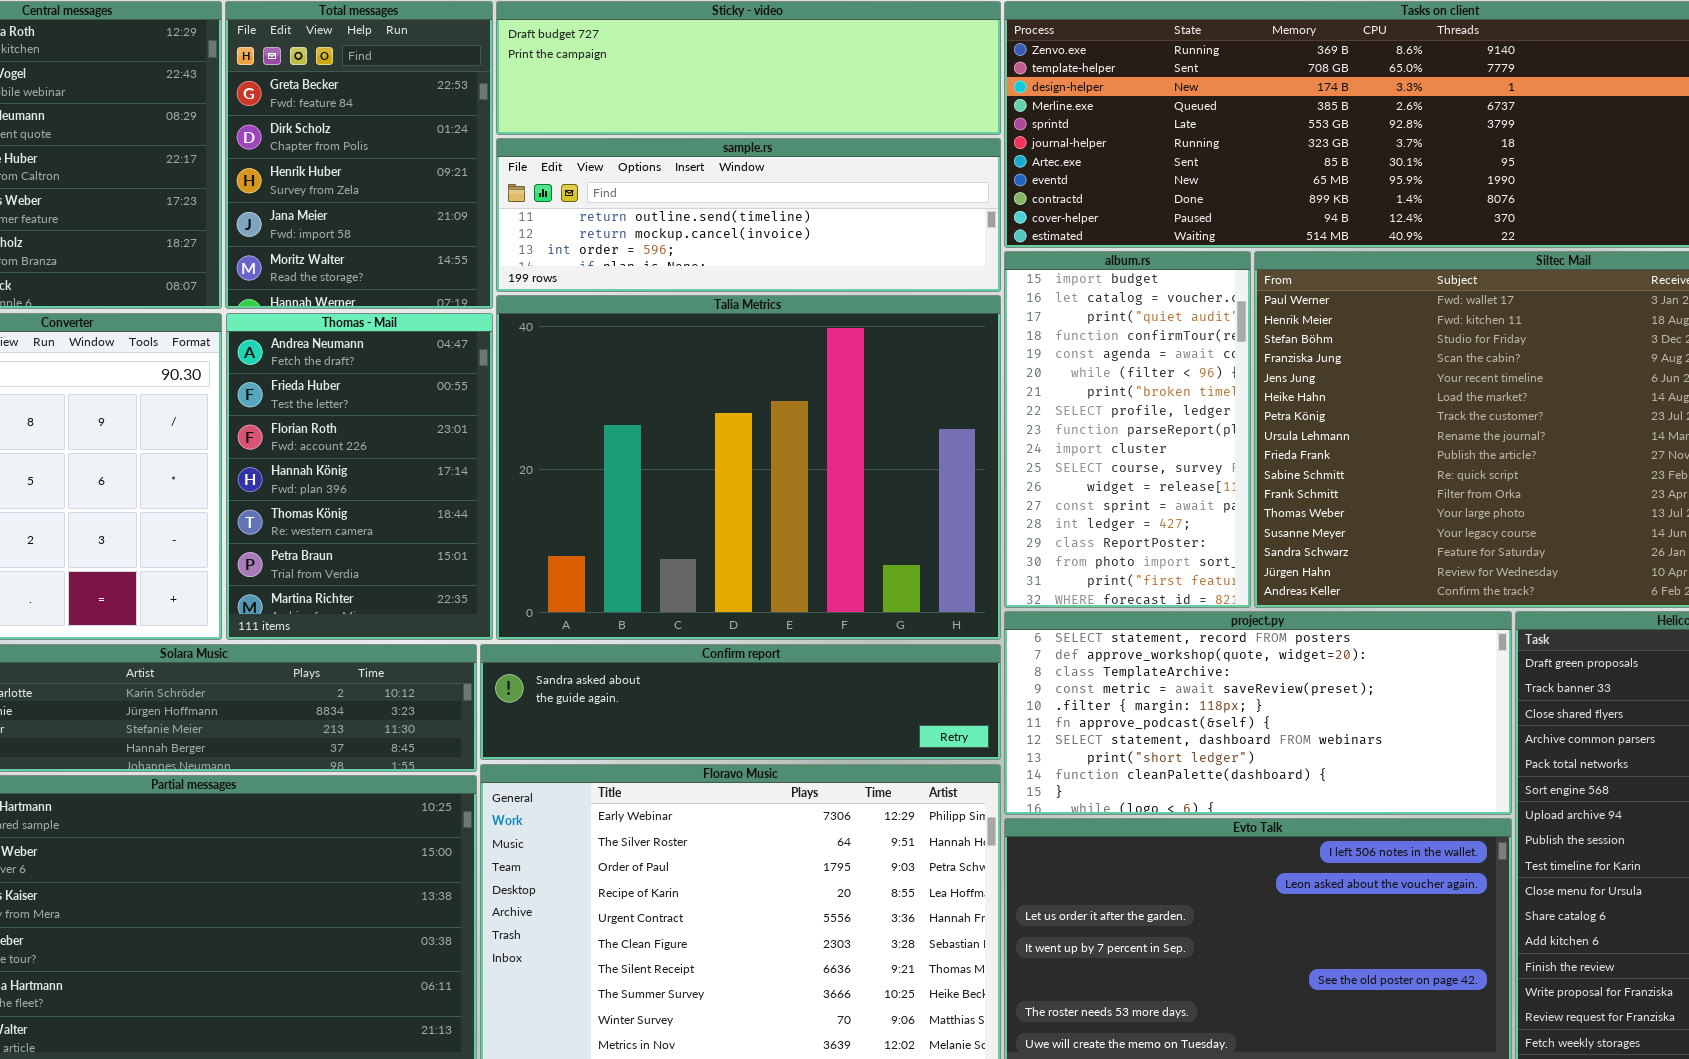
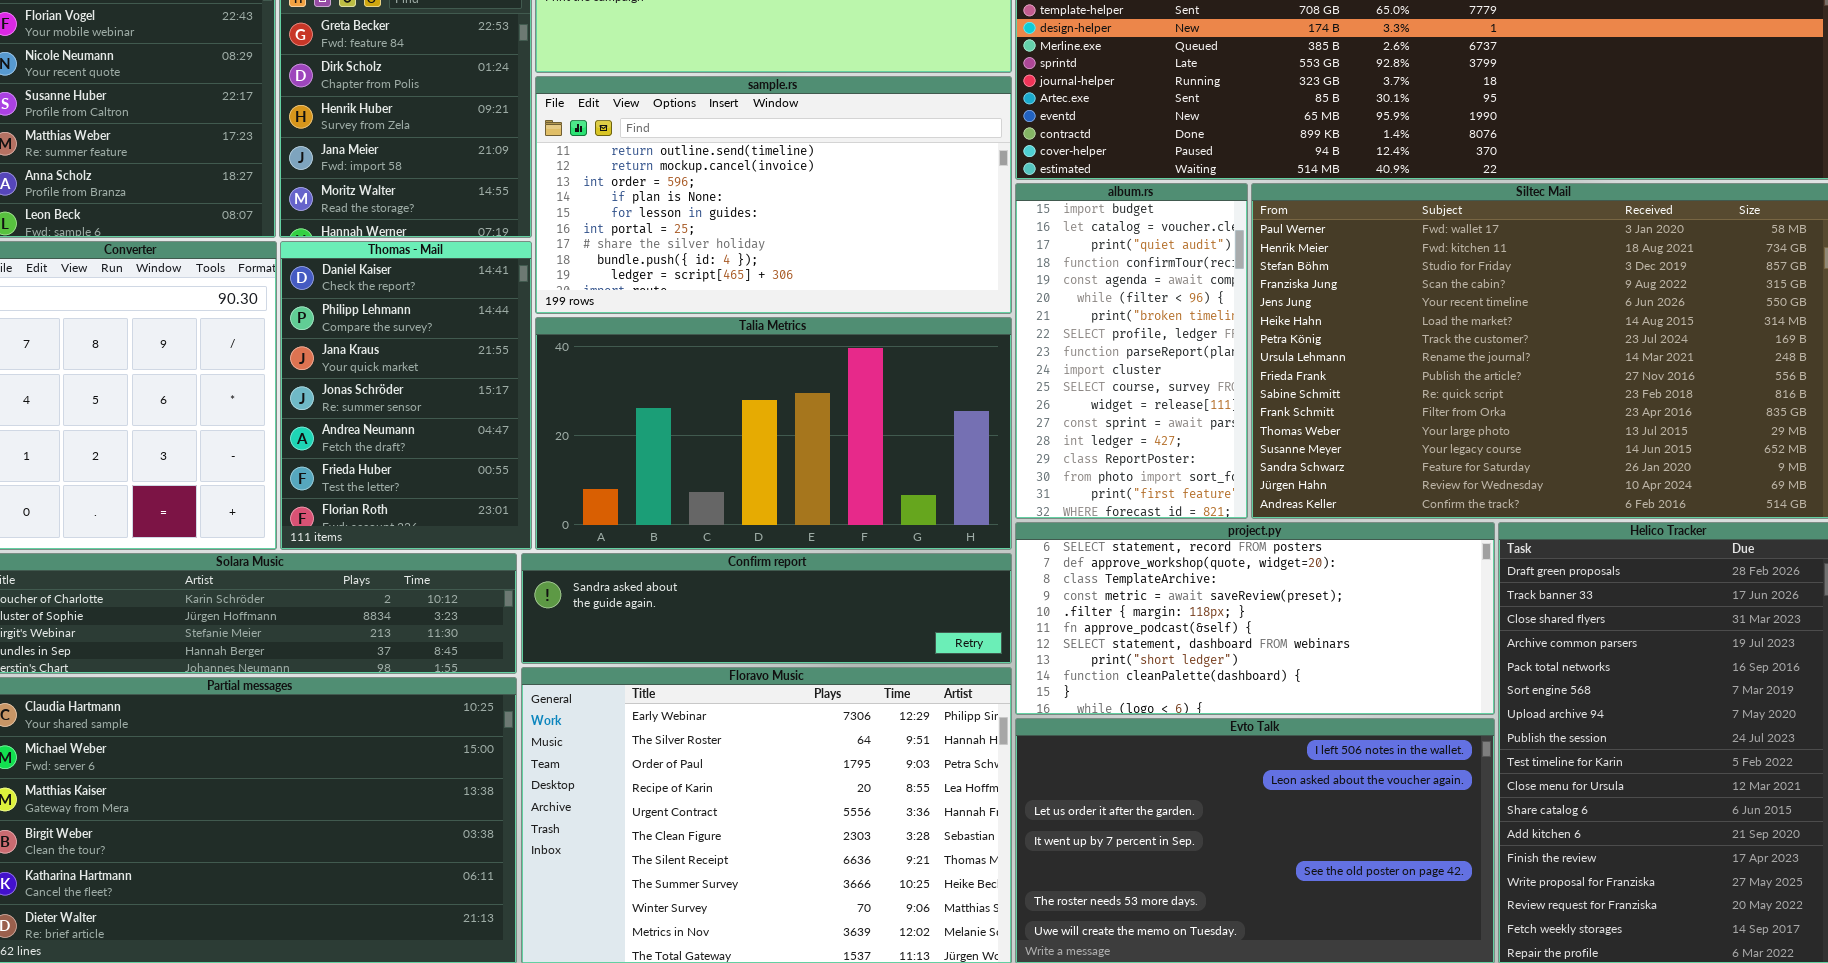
sample.rs: [496,138,1001,292] -> [535,76,1012,314], resized
Talia Metrics: [496,295,1001,640] -> [535,317,1012,550], resized
Thomas - Mail: [226,313,493,640] -> [280,241,532,550], scrolled up 4 rows

